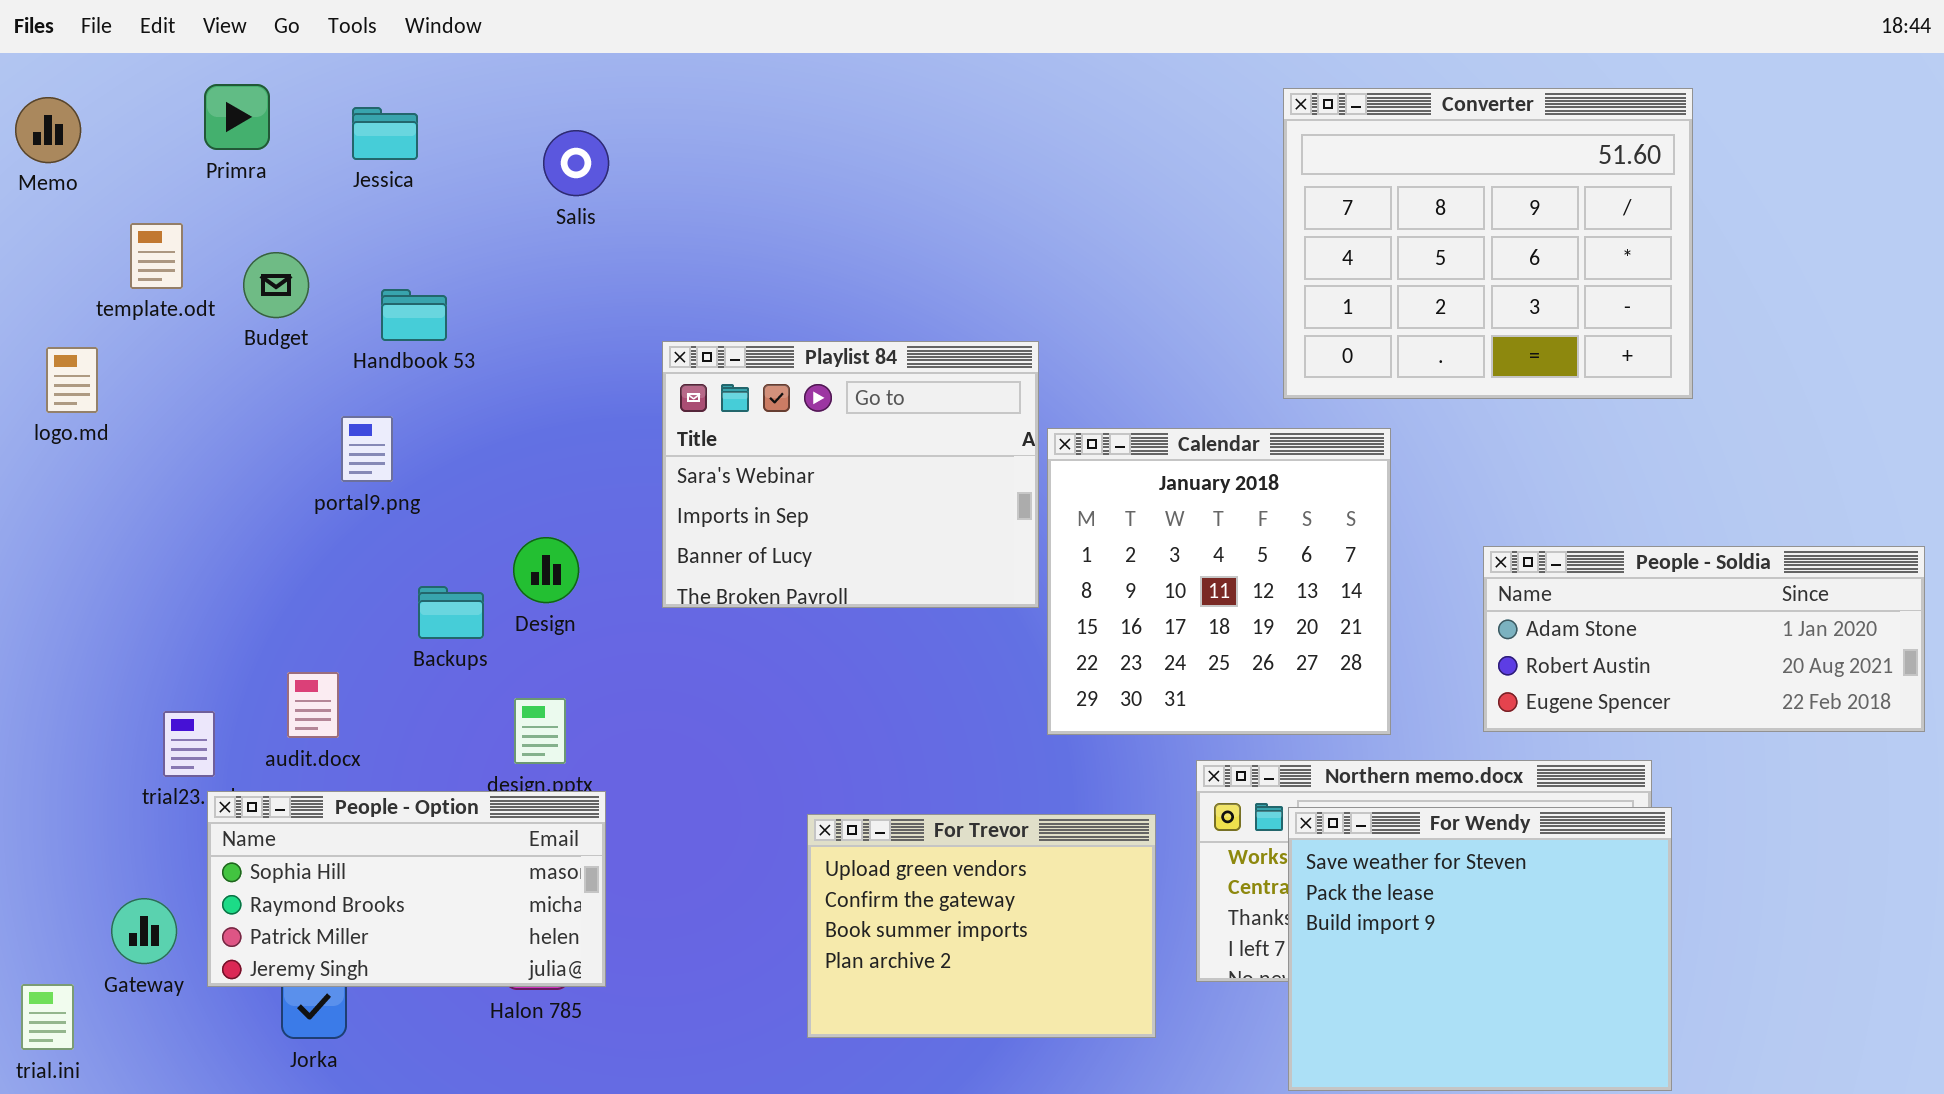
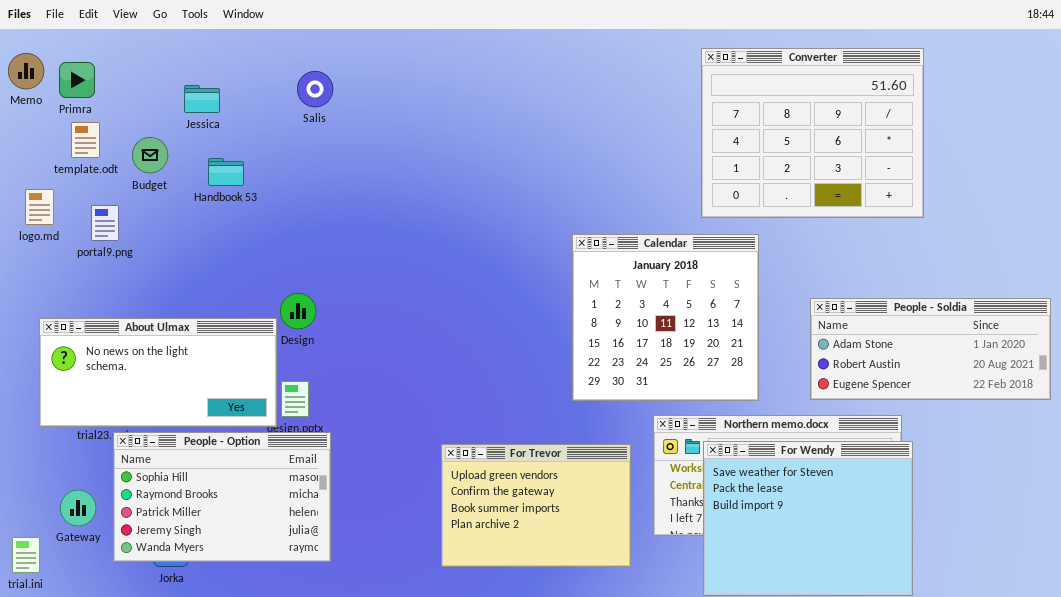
Primra: [204,84,270,150] -> [59,62,95,98], moved
Jessica: [352,107,418,160] -> [184,85,220,113], moved
Playlist 84: [662,341,1039,608] -> none, closed
portal9.png: [341,416,393,482] -> [91,205,119,241], moved
About Ulmax: none -> [39,318,277,427], opened
People - Option: [207,791,606,987] -> [113,432,331,562], resized

